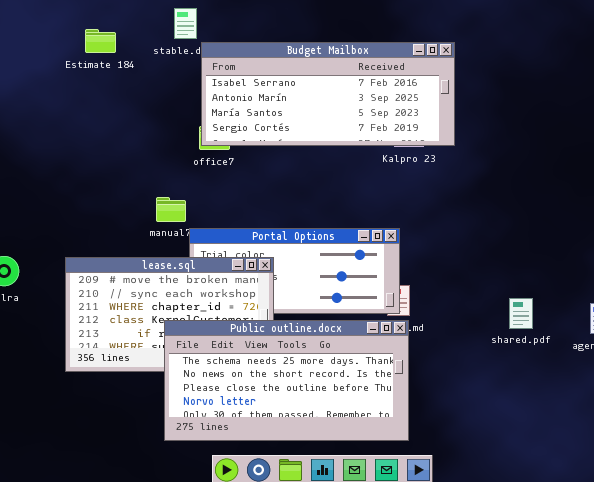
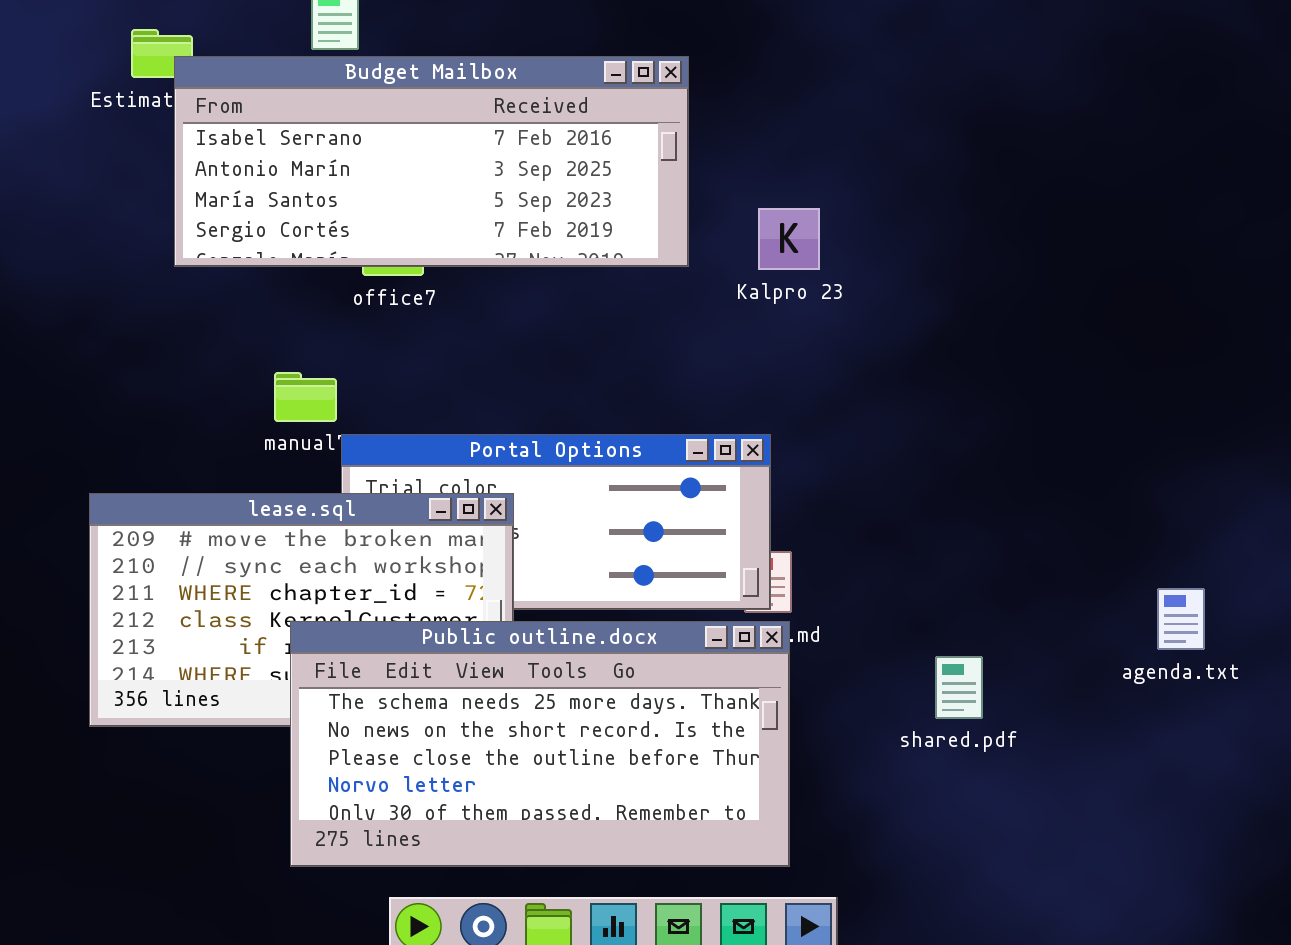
Budget Mailbox: [201,42,455,146] -> [174,56,689,267], moved
shared.pdf: [509,298,533,329] -> [935,656,983,719], moved

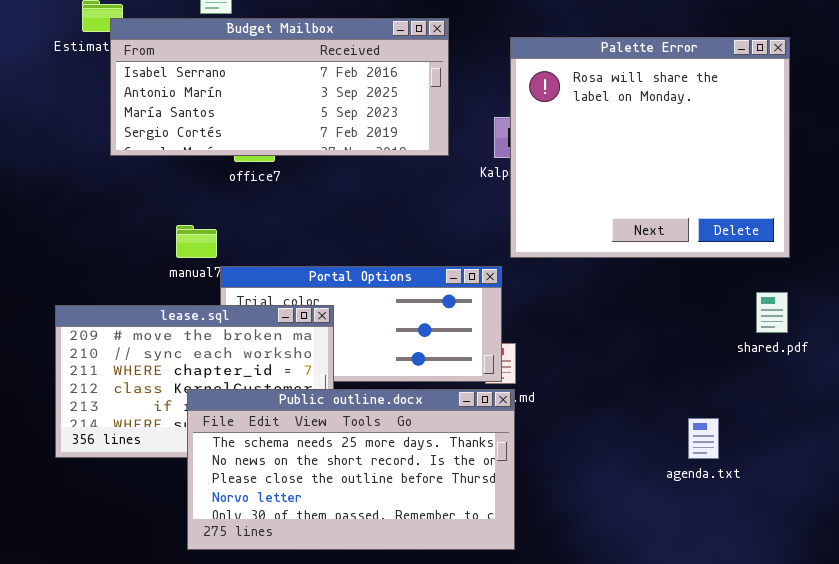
Palette Error: none -> [510,37,790,258], opened
agenda.txt: [1157,588,1205,650] -> [688,418,719,459], moved
shared.pdf: [935,656,983,719] -> [756,292,788,333], moved

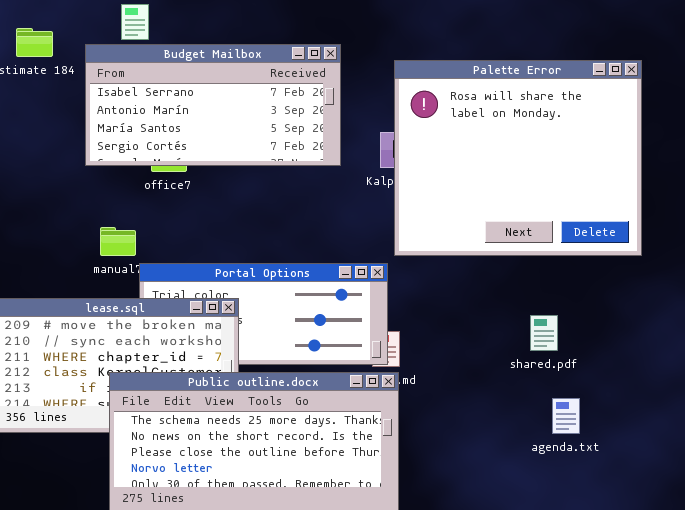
Budget Mailbox: [110,18,449,156] -> [85,44,341,166], resized
shared.pdf: [756,292,788,333] -> [530,315,558,351], moved

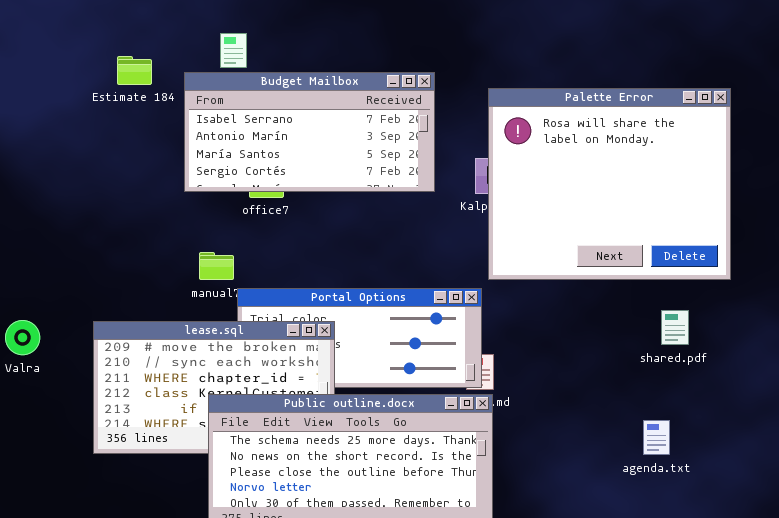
shared.pdf: [530,315,558,351] -> [661,310,689,345], moved

